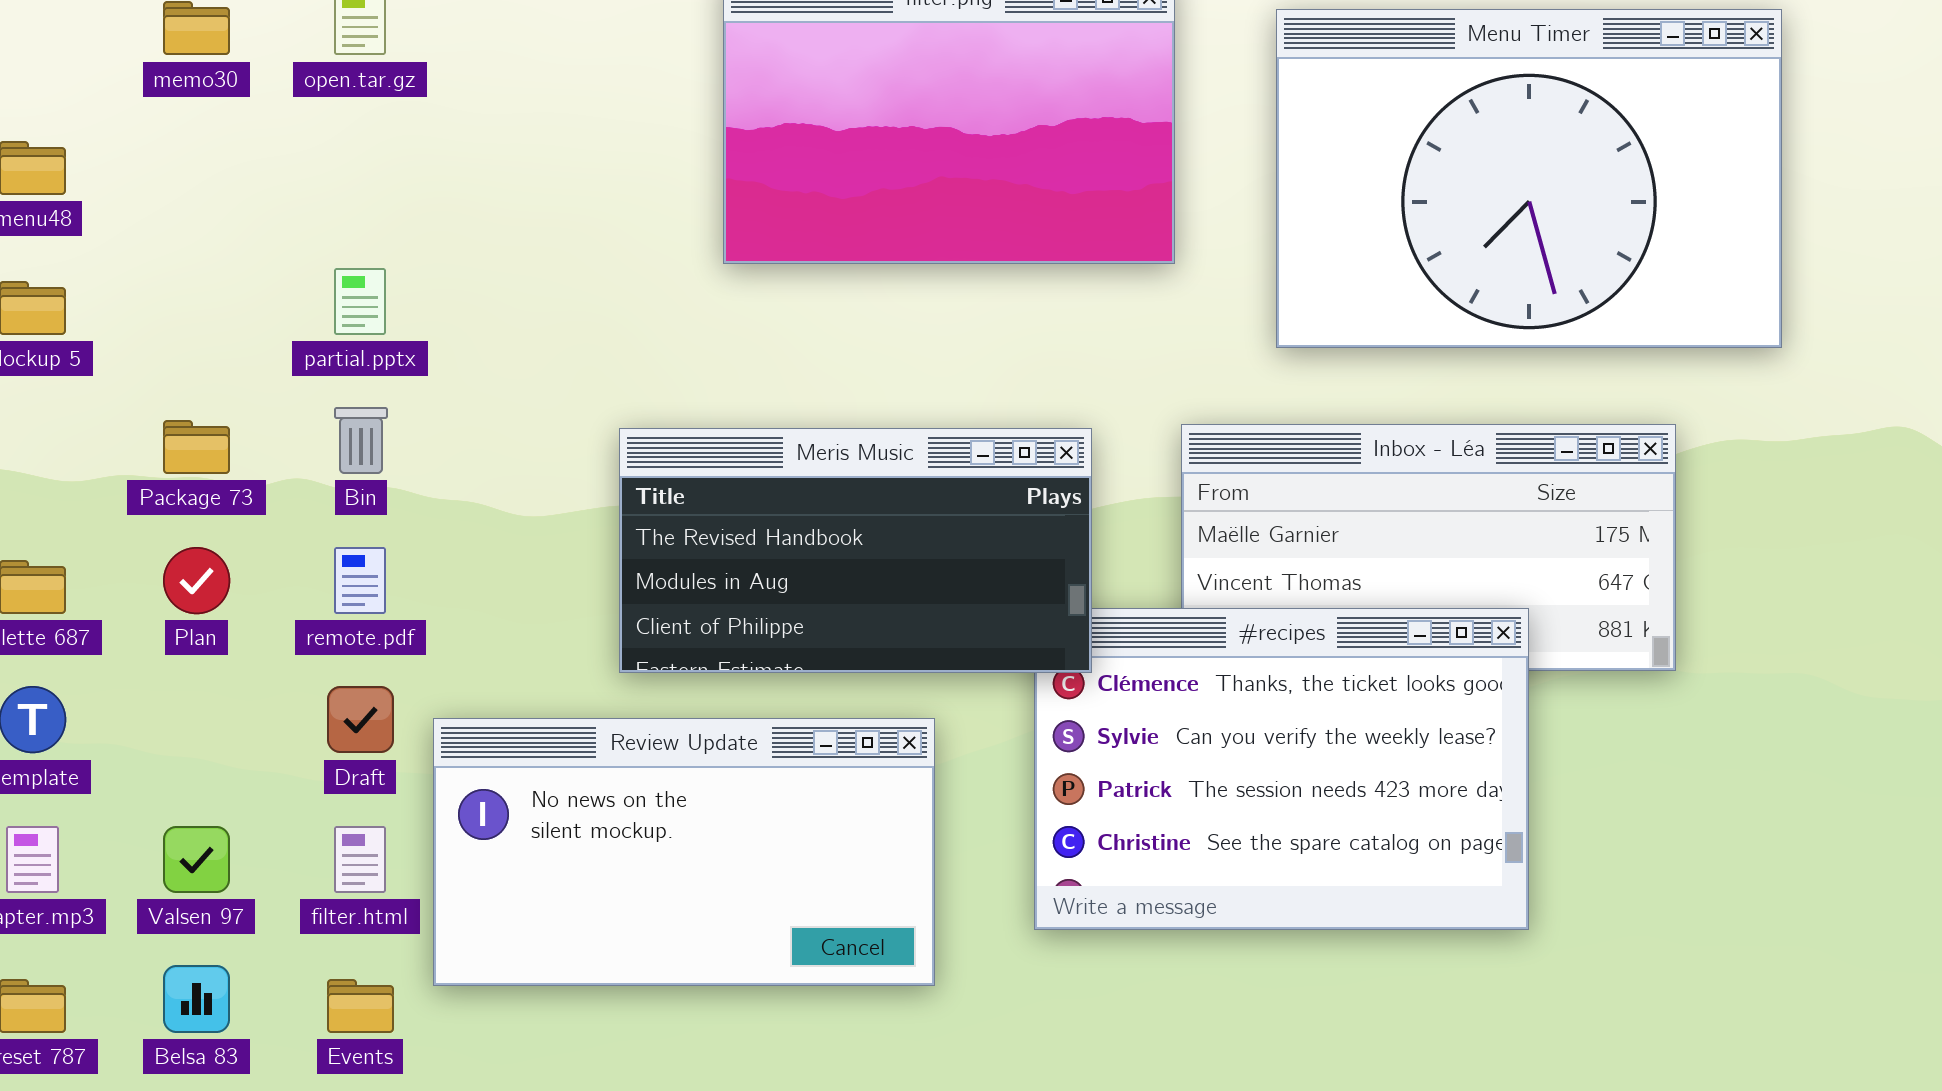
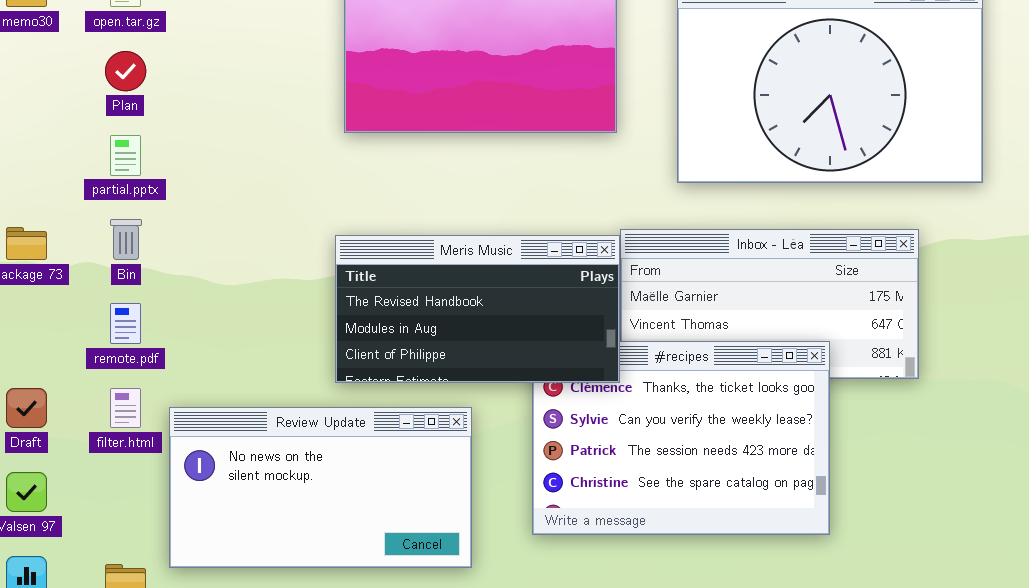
Meris Music: [619,428,1092,673] -> [335,235,620,383], moved
Plan: [163,547,230,614] -> [105,51,146,91], moved
Draft: [327,686,394,753] -> [6,388,47,428], moved
filter.html: [334,826,386,893] -> [110,388,141,428], moved

